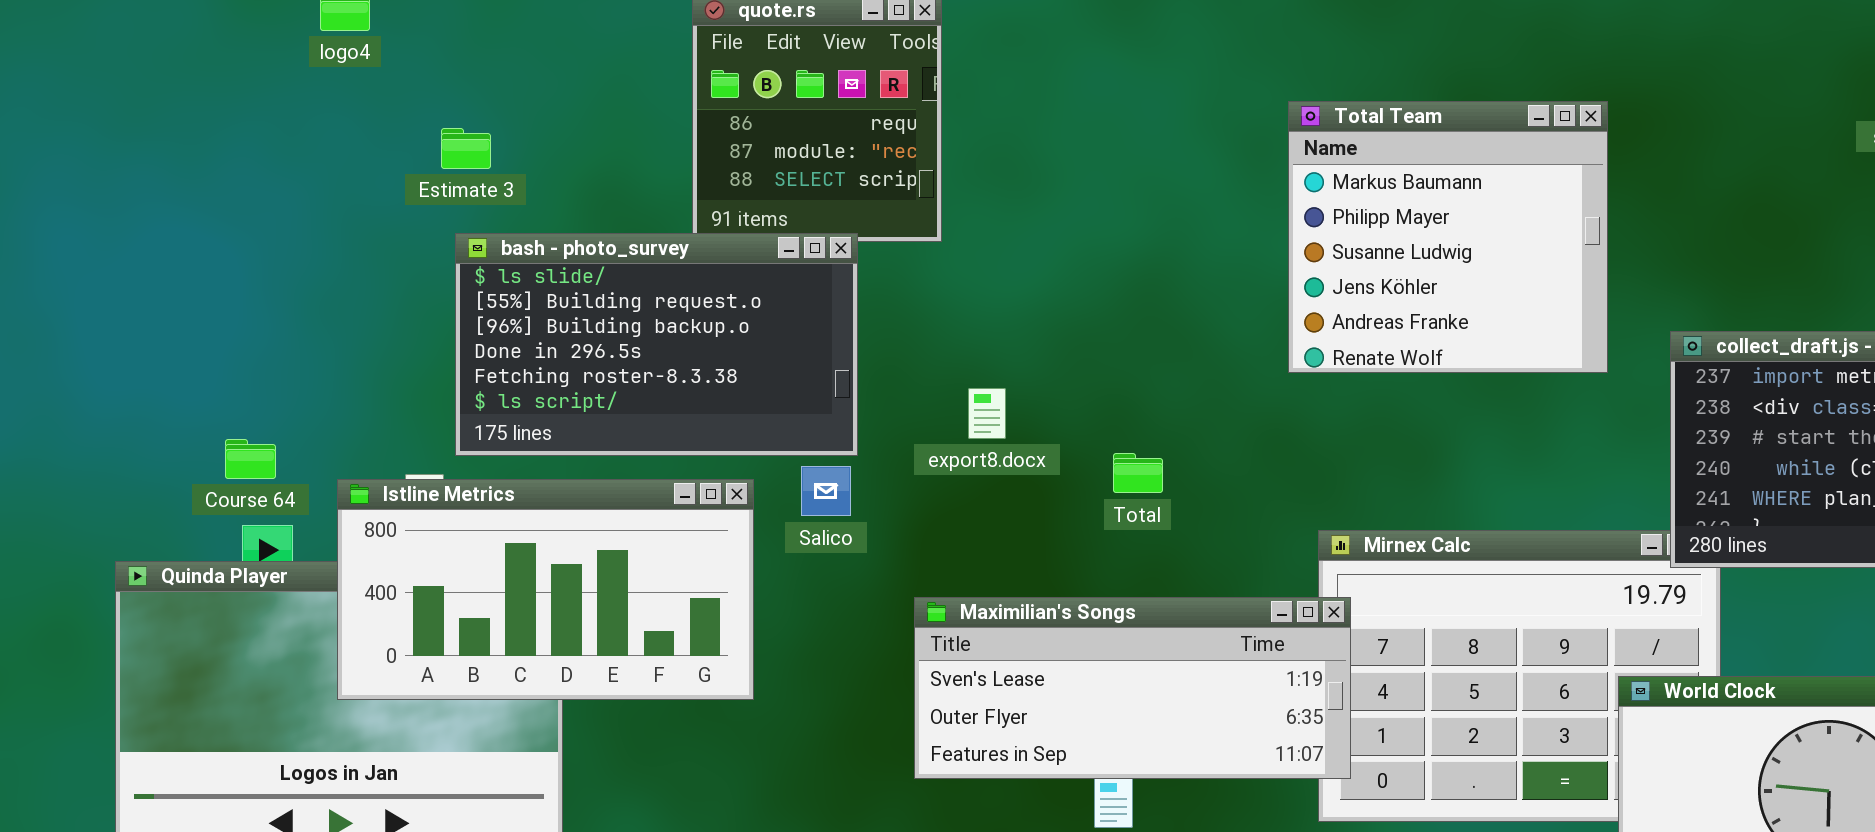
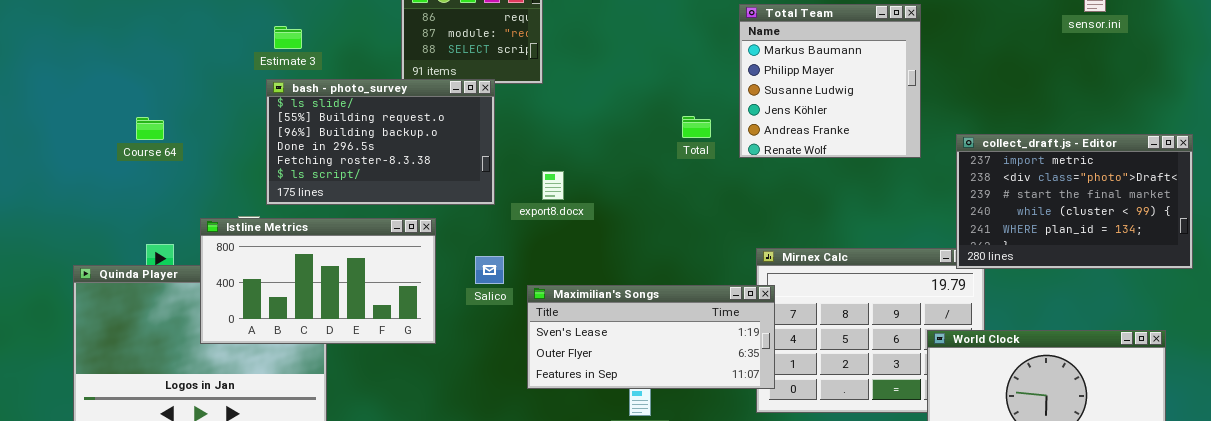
Estimate 3: [441,128,491,169] -> [274,26,302,49], moved
export8.docx: [968,388,1006,439] -> [542,171,564,200], moved
Course 64: [225,439,276,479] -> [136,117,164,140], moved
Total: [1113,453,1163,493] -> [682,116,711,138], moved
Salico: [801,466,851,516] -> [475,256,504,284], moved

